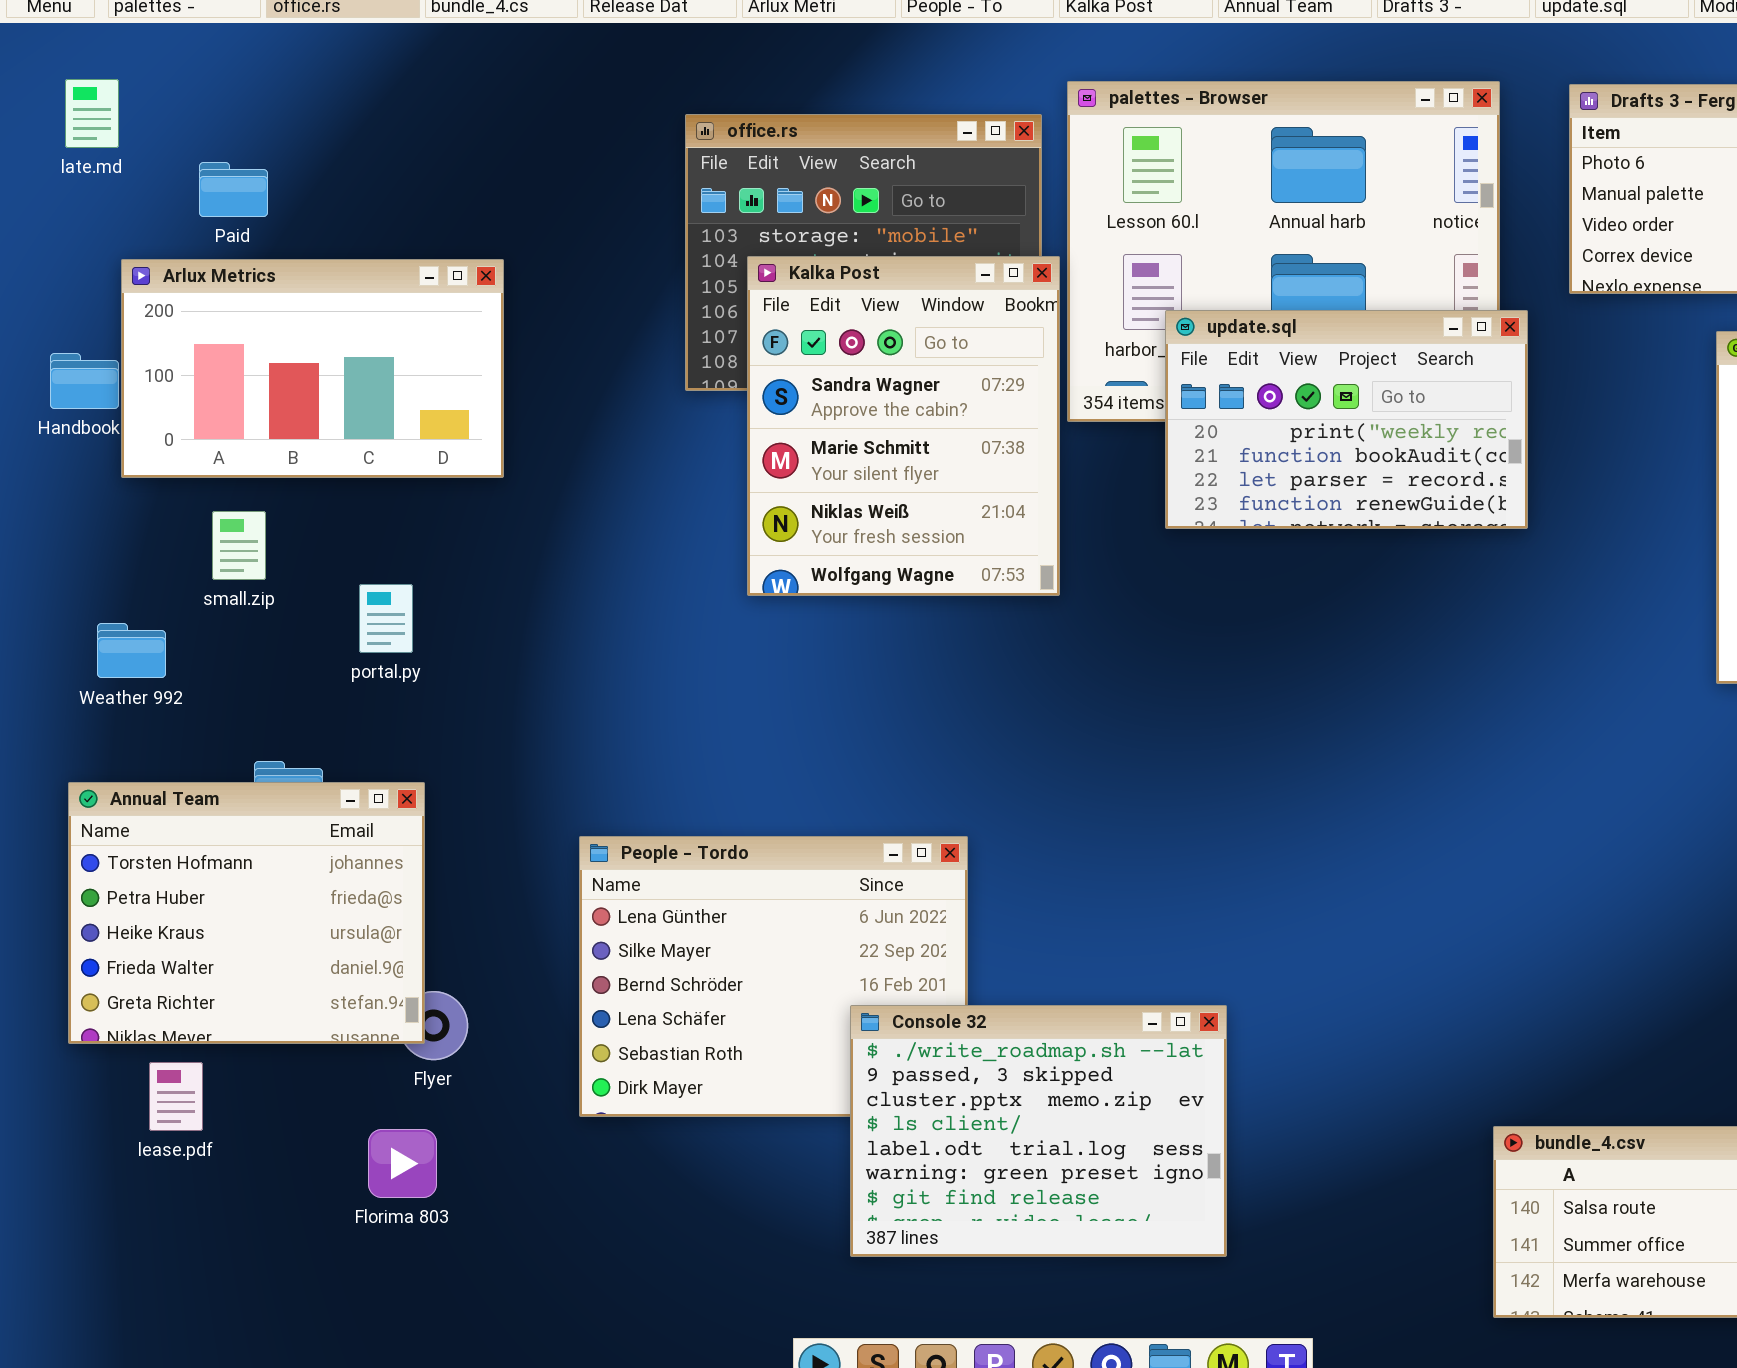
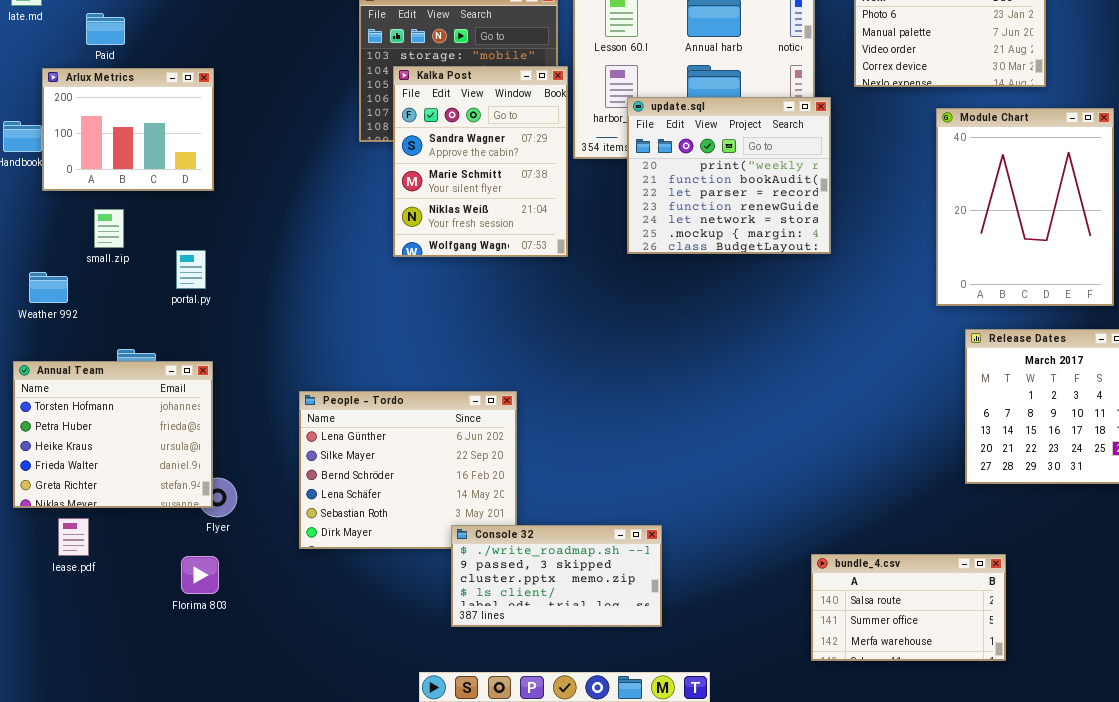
Arlux Metrics: [121,259,504,478] -> [42,68,214,191], resized
update.sql: [1165,310,1528,529] -> [627,97,831,254], resized
Console 32: [850,1005,1227,1257] -> [451,525,662,627], resized

